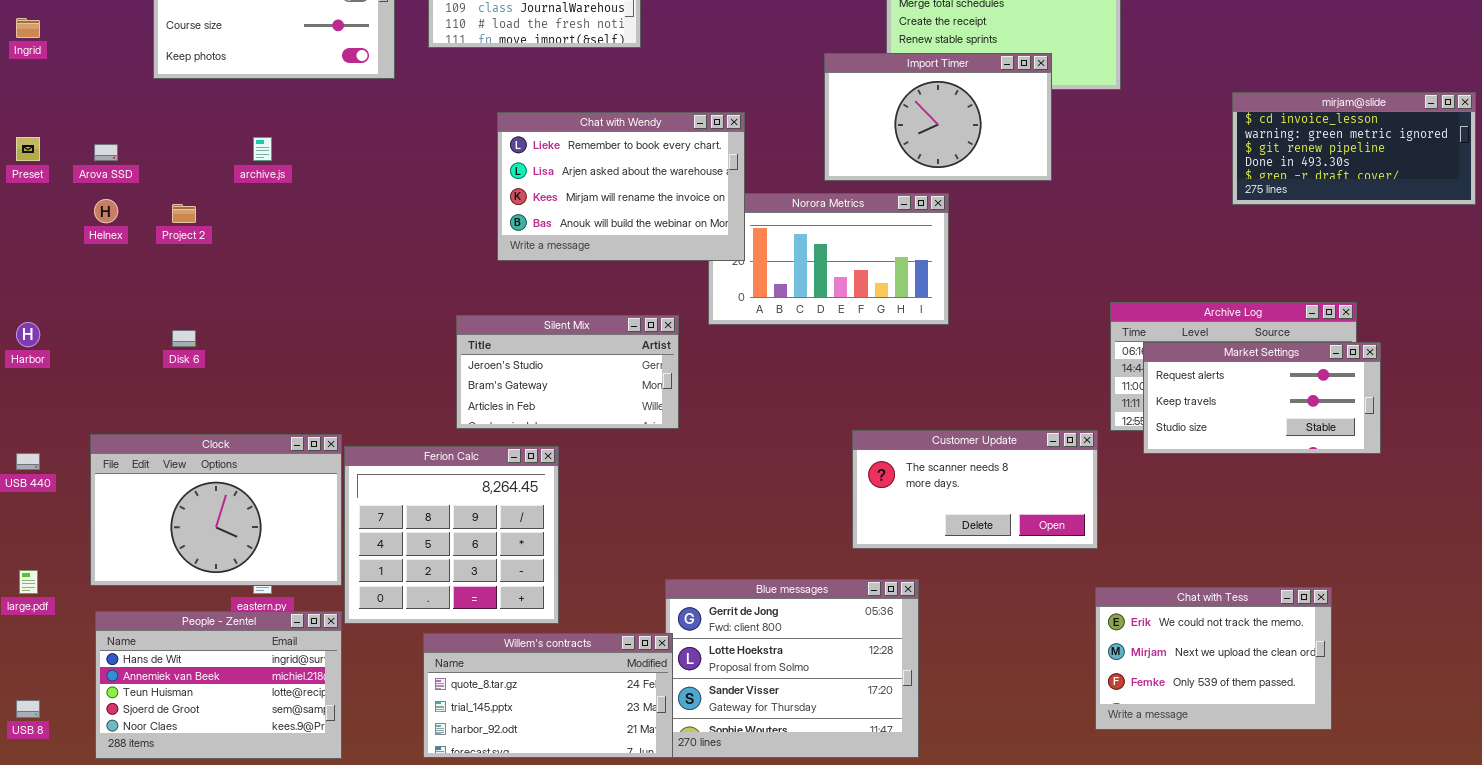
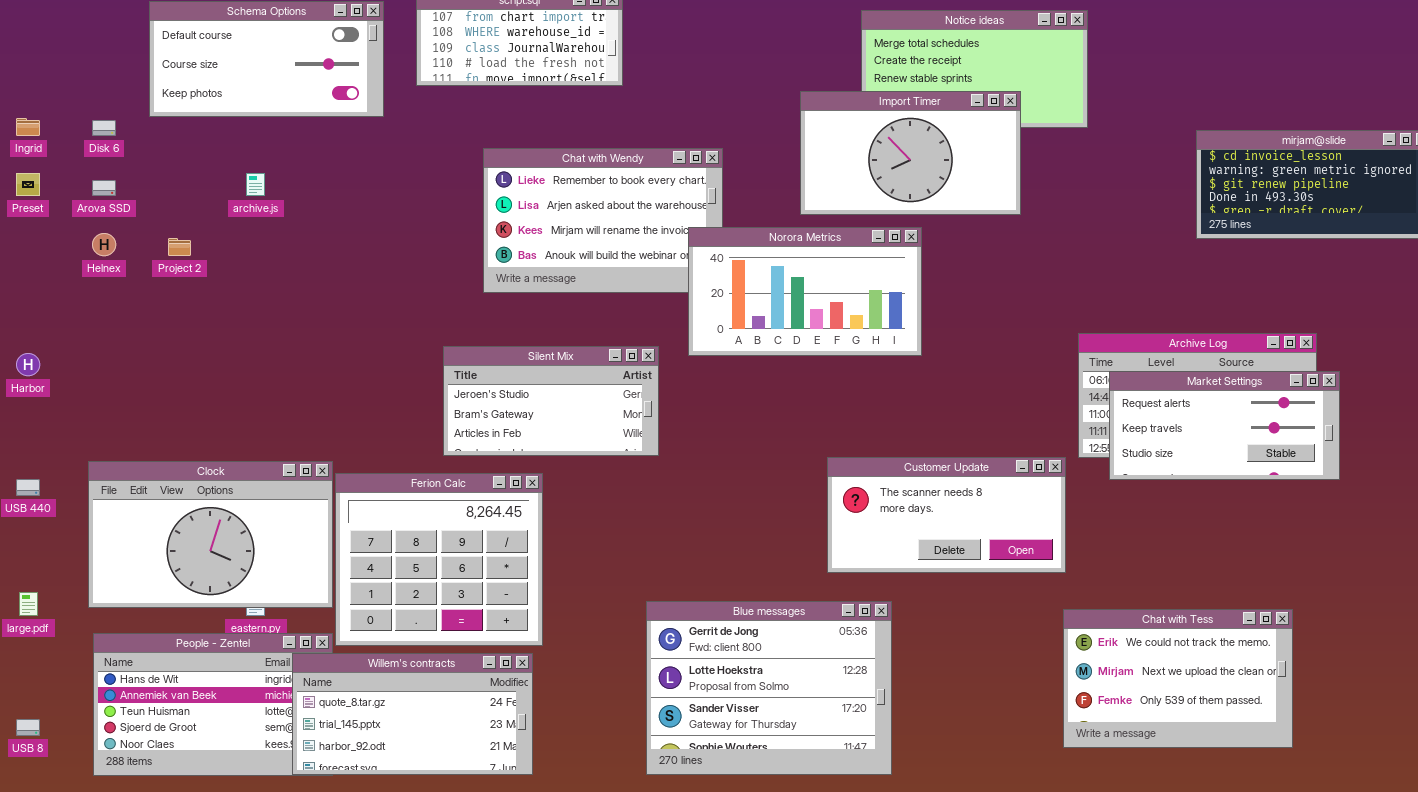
Ingrid: [16,18,40,38] -> [16,118,40,136], moved
Norora Metrics: [708,193,949,325] -> [688,227,922,356], raised
Disk 6: [172,330,196,347] -> [92,120,116,136], moved
Willem's contracts: [423,633,673,758] -> [292,653,533,775], moved

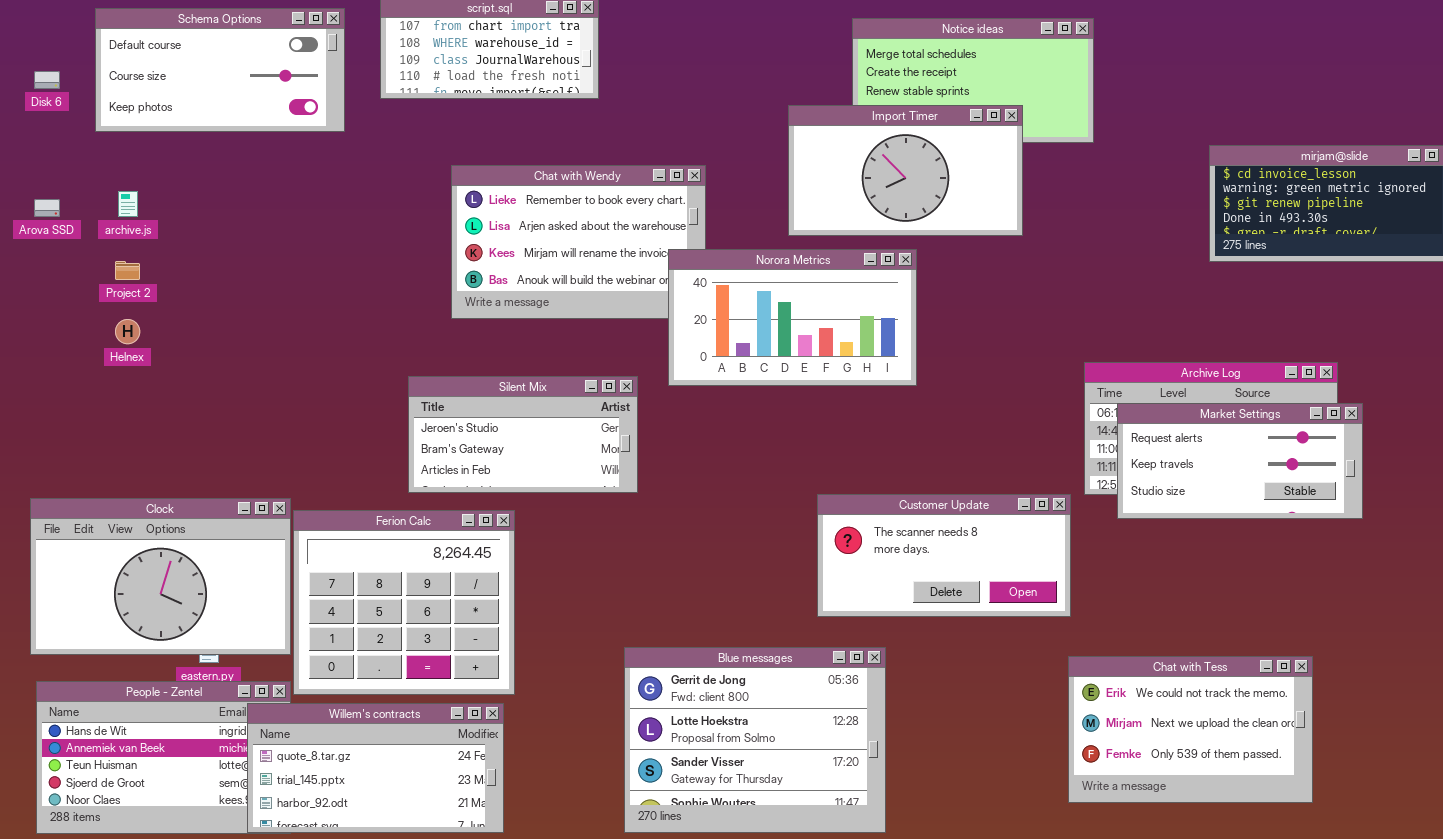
Disk 6: [92,120,116,136] -> [34,71,60,89], moved
archive.js: [246,173,265,196] -> [118,191,138,217], moved
Helnex: [92,233,116,256] -> [115,319,140,344], moved

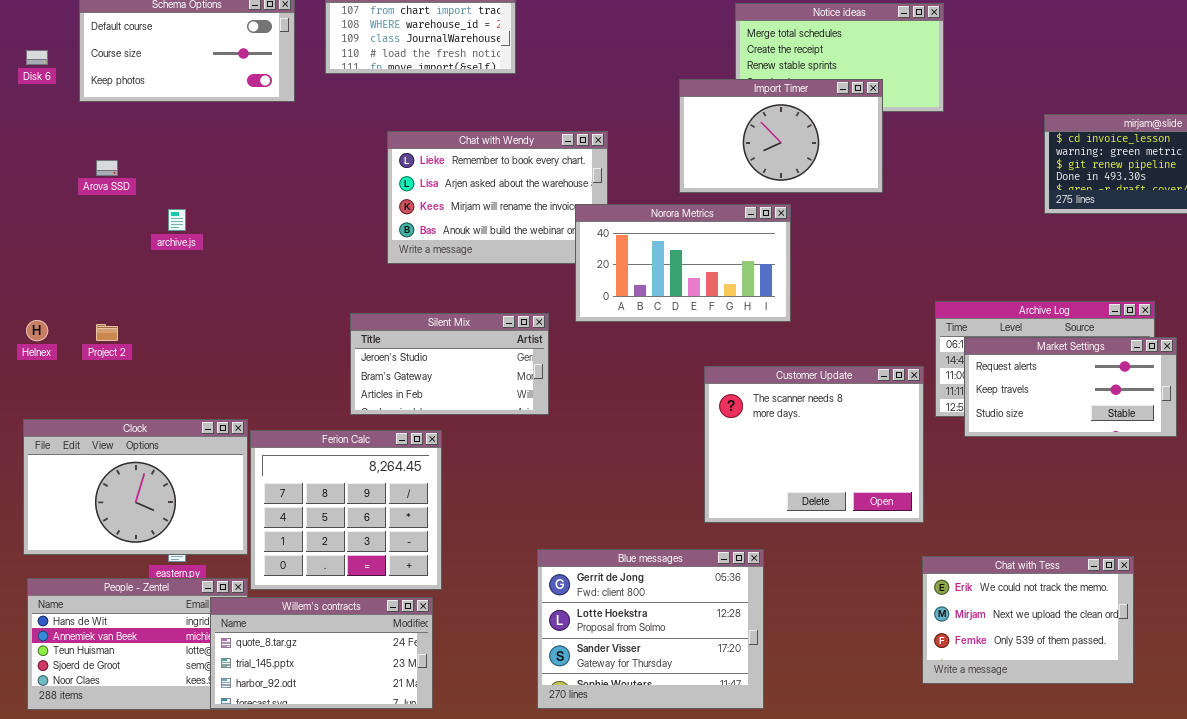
archive.js: [118,191,138,217] -> [168,209,186,231], moved
Arova SSD: [34,199,60,217] -> [96,160,118,176], moved
Project 2: [115,261,140,280] -> [96,324,118,341], moved
Helnex: [115,319,140,344] -> [26,320,48,341], moved
Customer Update: [817,494,1071,617] -> [704,366,924,523], resized

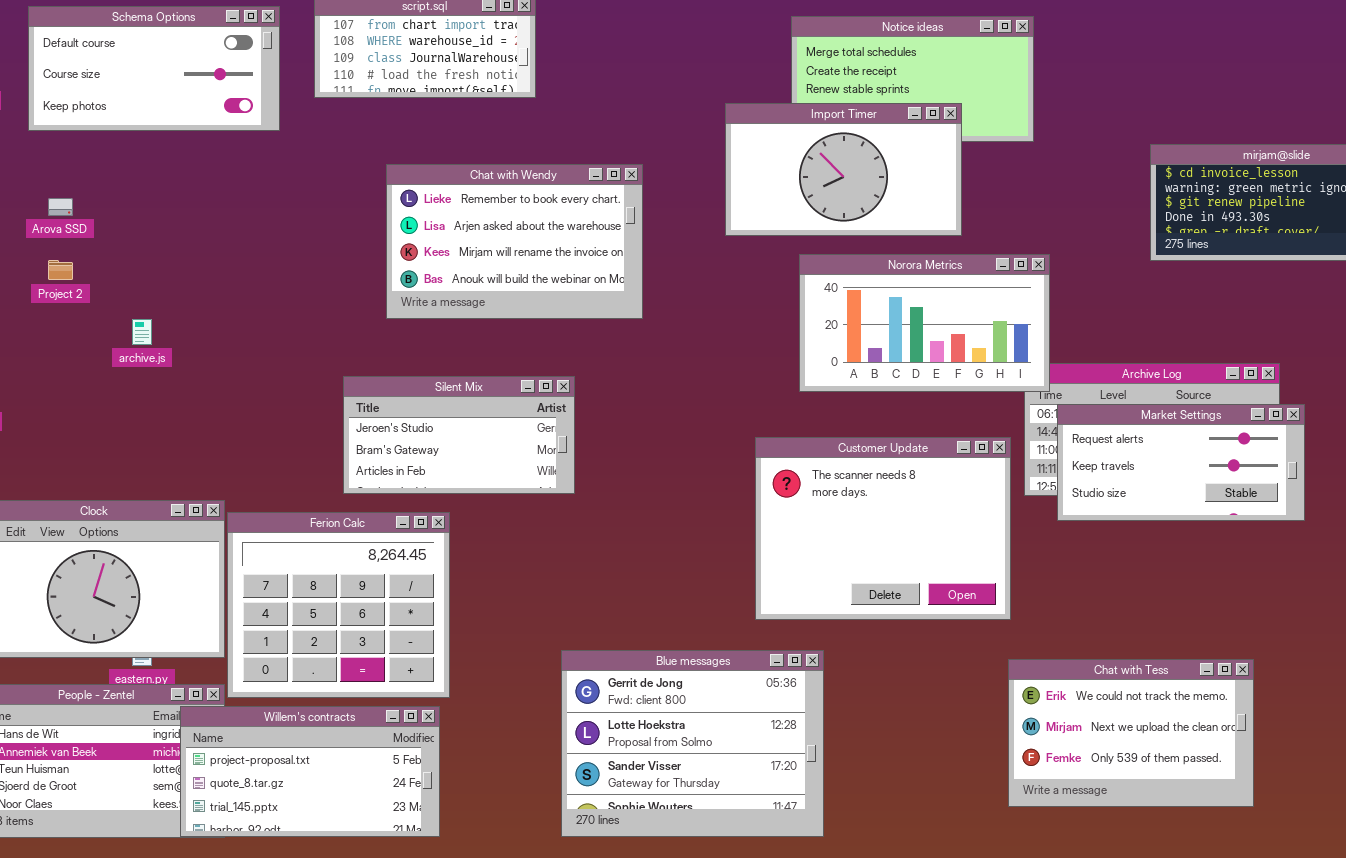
Norora Metrics: [575,204,791,322] -> [799,254,1050,392], moved
archive.js: [168,209,186,231] -> [132,319,152,345], moved
Project 2: [96,324,118,341] -> [48,260,73,280], moved
Willem's contracts: [210,597,433,709] -> [180,706,440,837], scrolled up 1 row

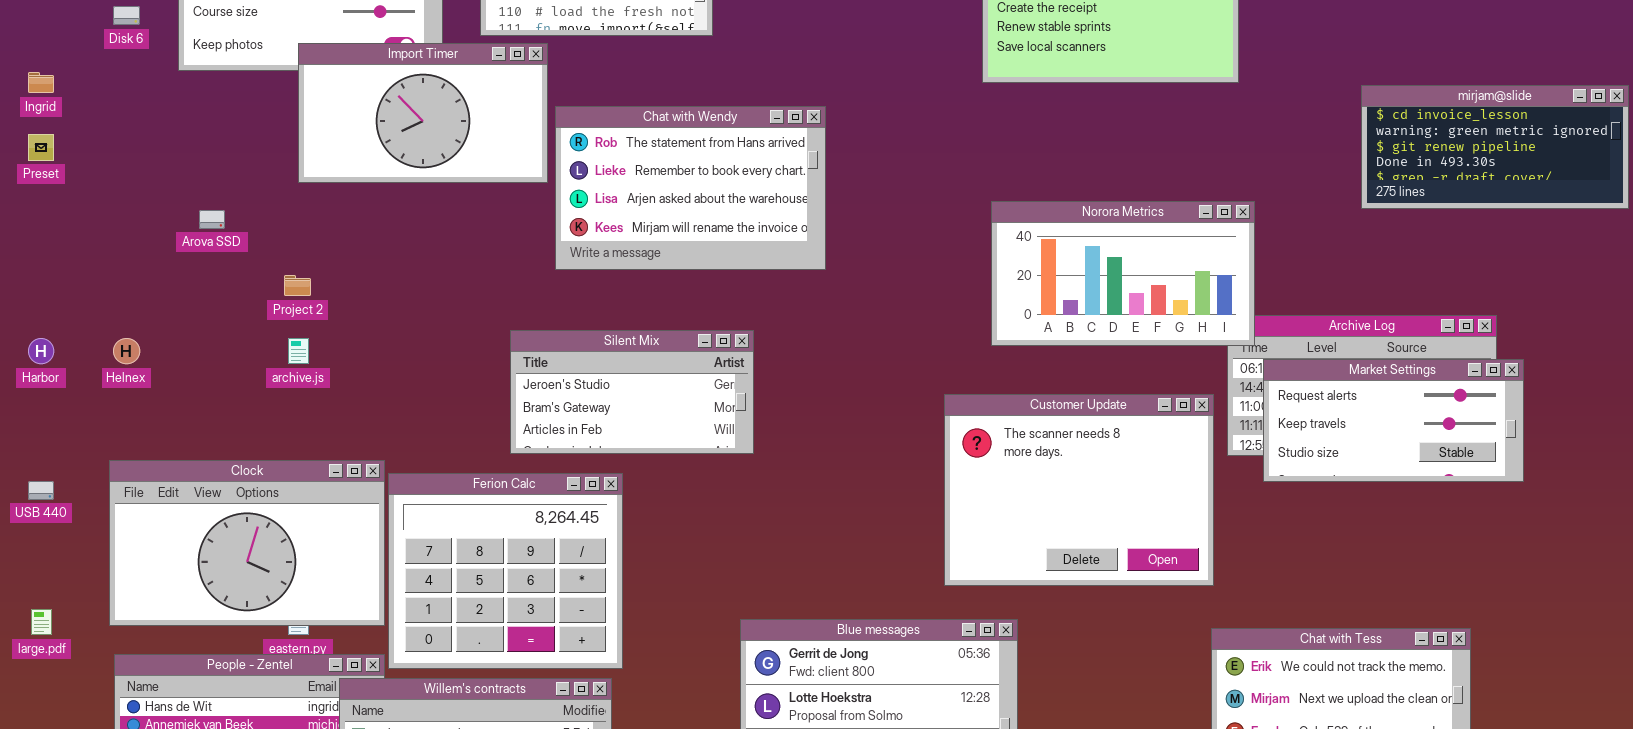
Import Timer: [725,103,962,236] -> [298,43,548,183], moved
Chat with Wendy: [386,164,643,319] -> [555,106,826,270], scrolled up 1 row
Arova SSD: [48,198,73,216] -> [199,210,225,229], moved
Project 2: [48,260,73,280] -> [284,275,311,296], moved
archive.js: [132,319,152,345] -> [288,338,309,364], moved

